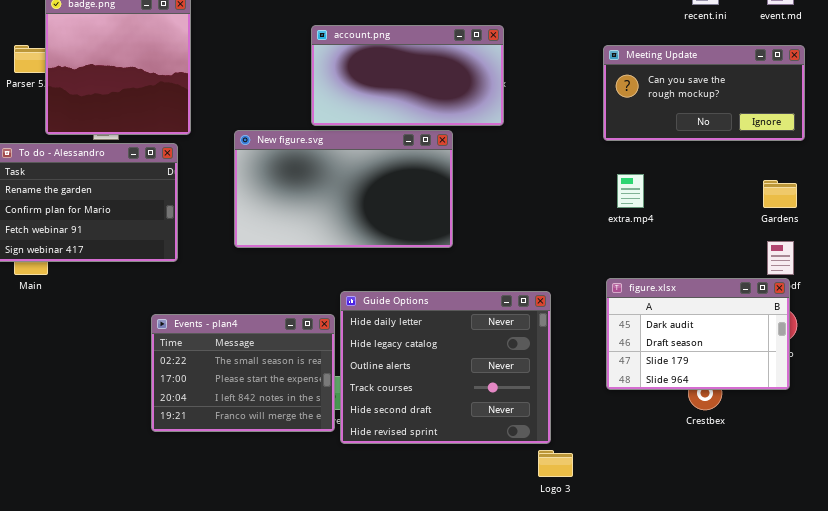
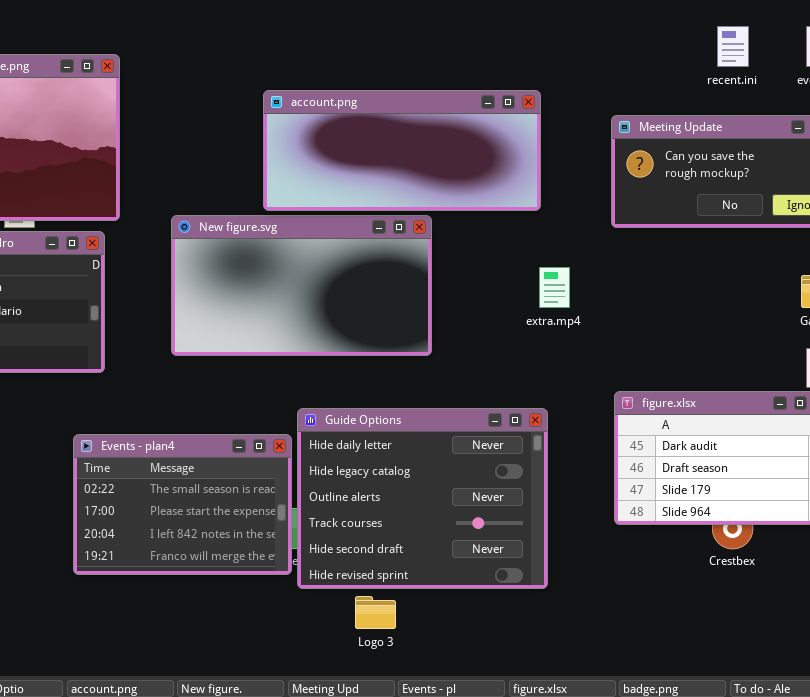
account.png: [311,25,504,126] -> [263,90,541,211], resized
extra.mp4: [617,174,644,208] -> [539,267,570,308], moved
Logo 3: [538,450,573,477] -> [355,596,396,629], moved

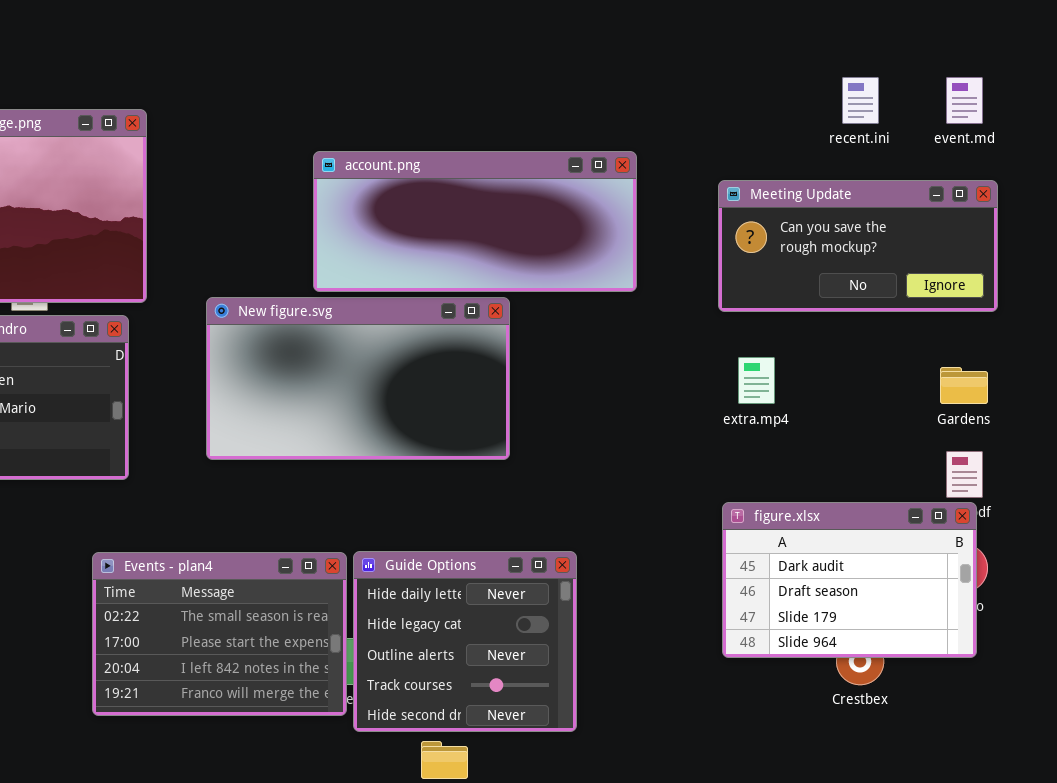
extra.mp4: [539,267,570,308] -> [738,357,775,404], moved
Guide Options: [297,408,548,589] -> [353,551,577,732], resized

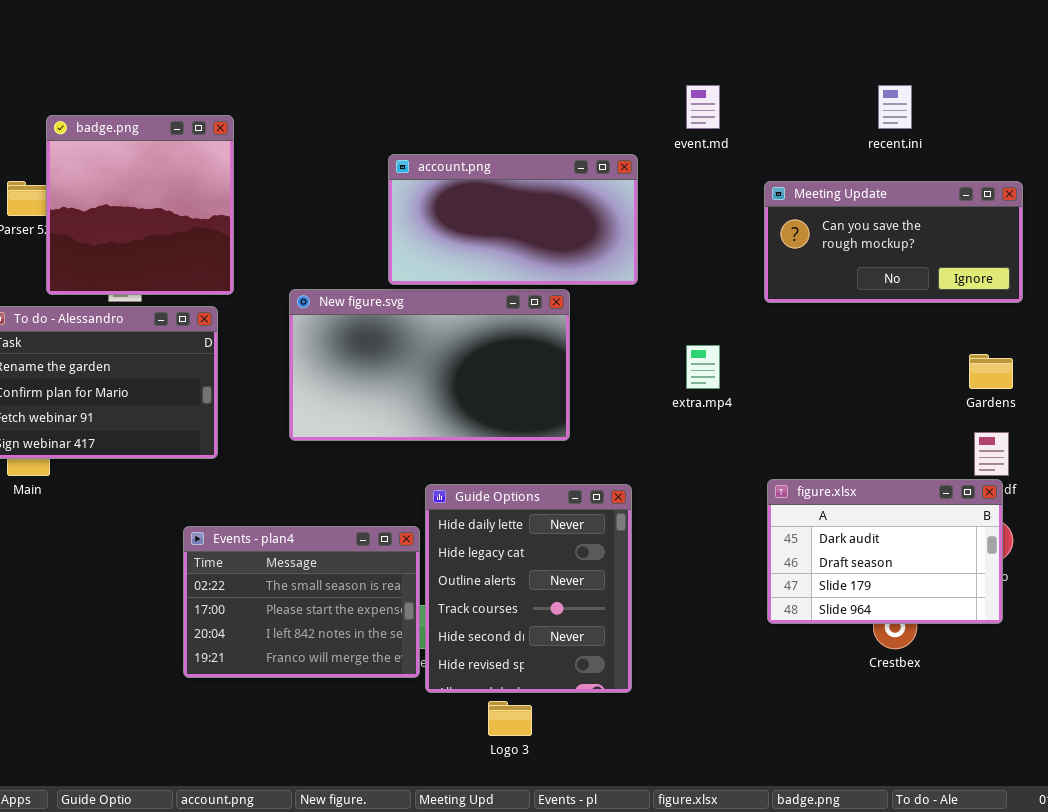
event.md: [946,77,983,124] -> [686,85,720,129], moved
account.png: [313,151,637,292] -> [388,154,638,285], resized
extra.mp4: [738,357,775,404] -> [686,345,720,389], moved
Guide Options: [353,551,577,732] -> [425,484,632,693], resized

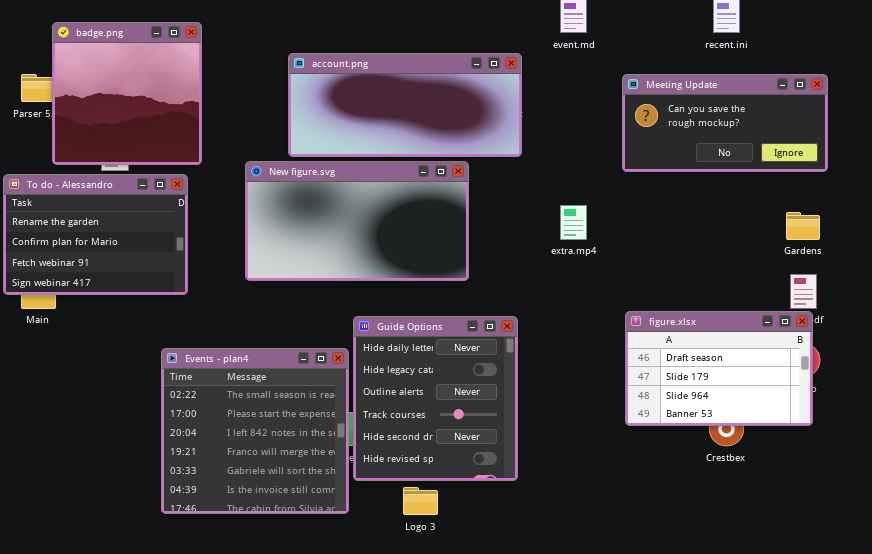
account.png: [388,154,638,285] -> [288,53,522,157], resized
figure.xlsx: [767,479,1003,624] -> [625,311,813,426], scrolled down 1 row
Events - plan4: [183,526,420,678] -> [161,348,349,514], resized

